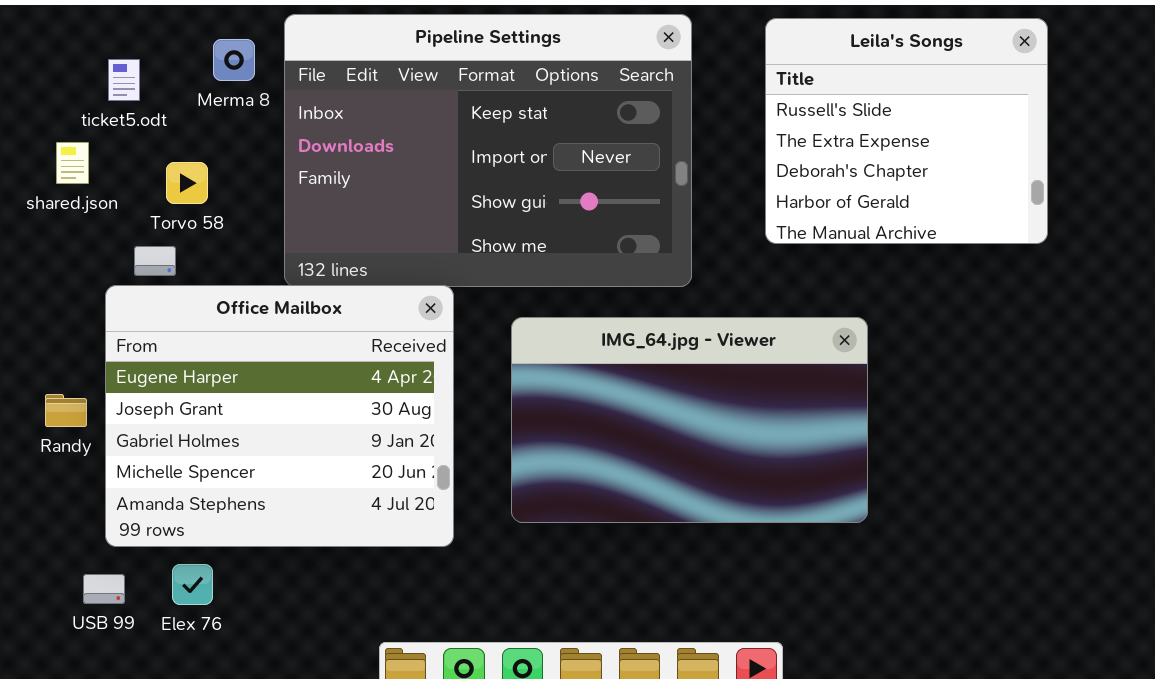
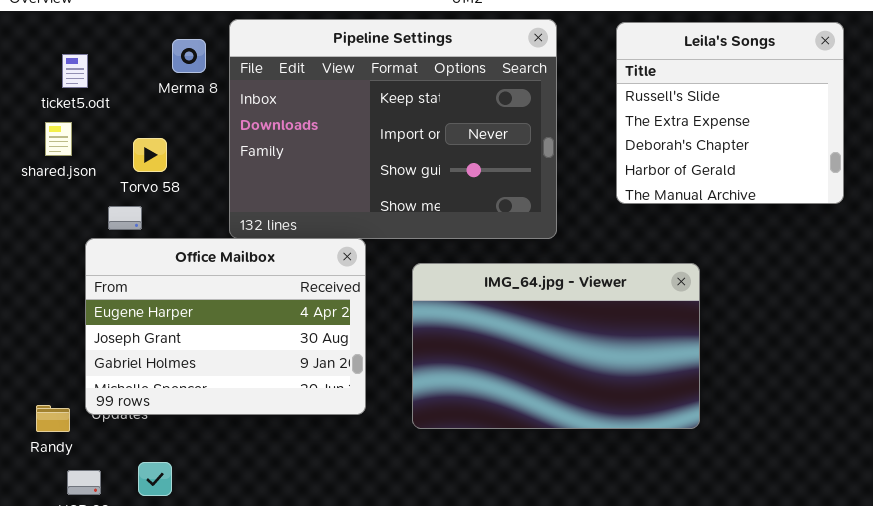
ticket5.odt: [108,59,140,101] -> [62,54,88,88], moved
Office Mailbox: [105,285,454,547] -> [85,238,366,415], resized
Randy: [45,394,87,427] -> [36,405,70,432], moved

